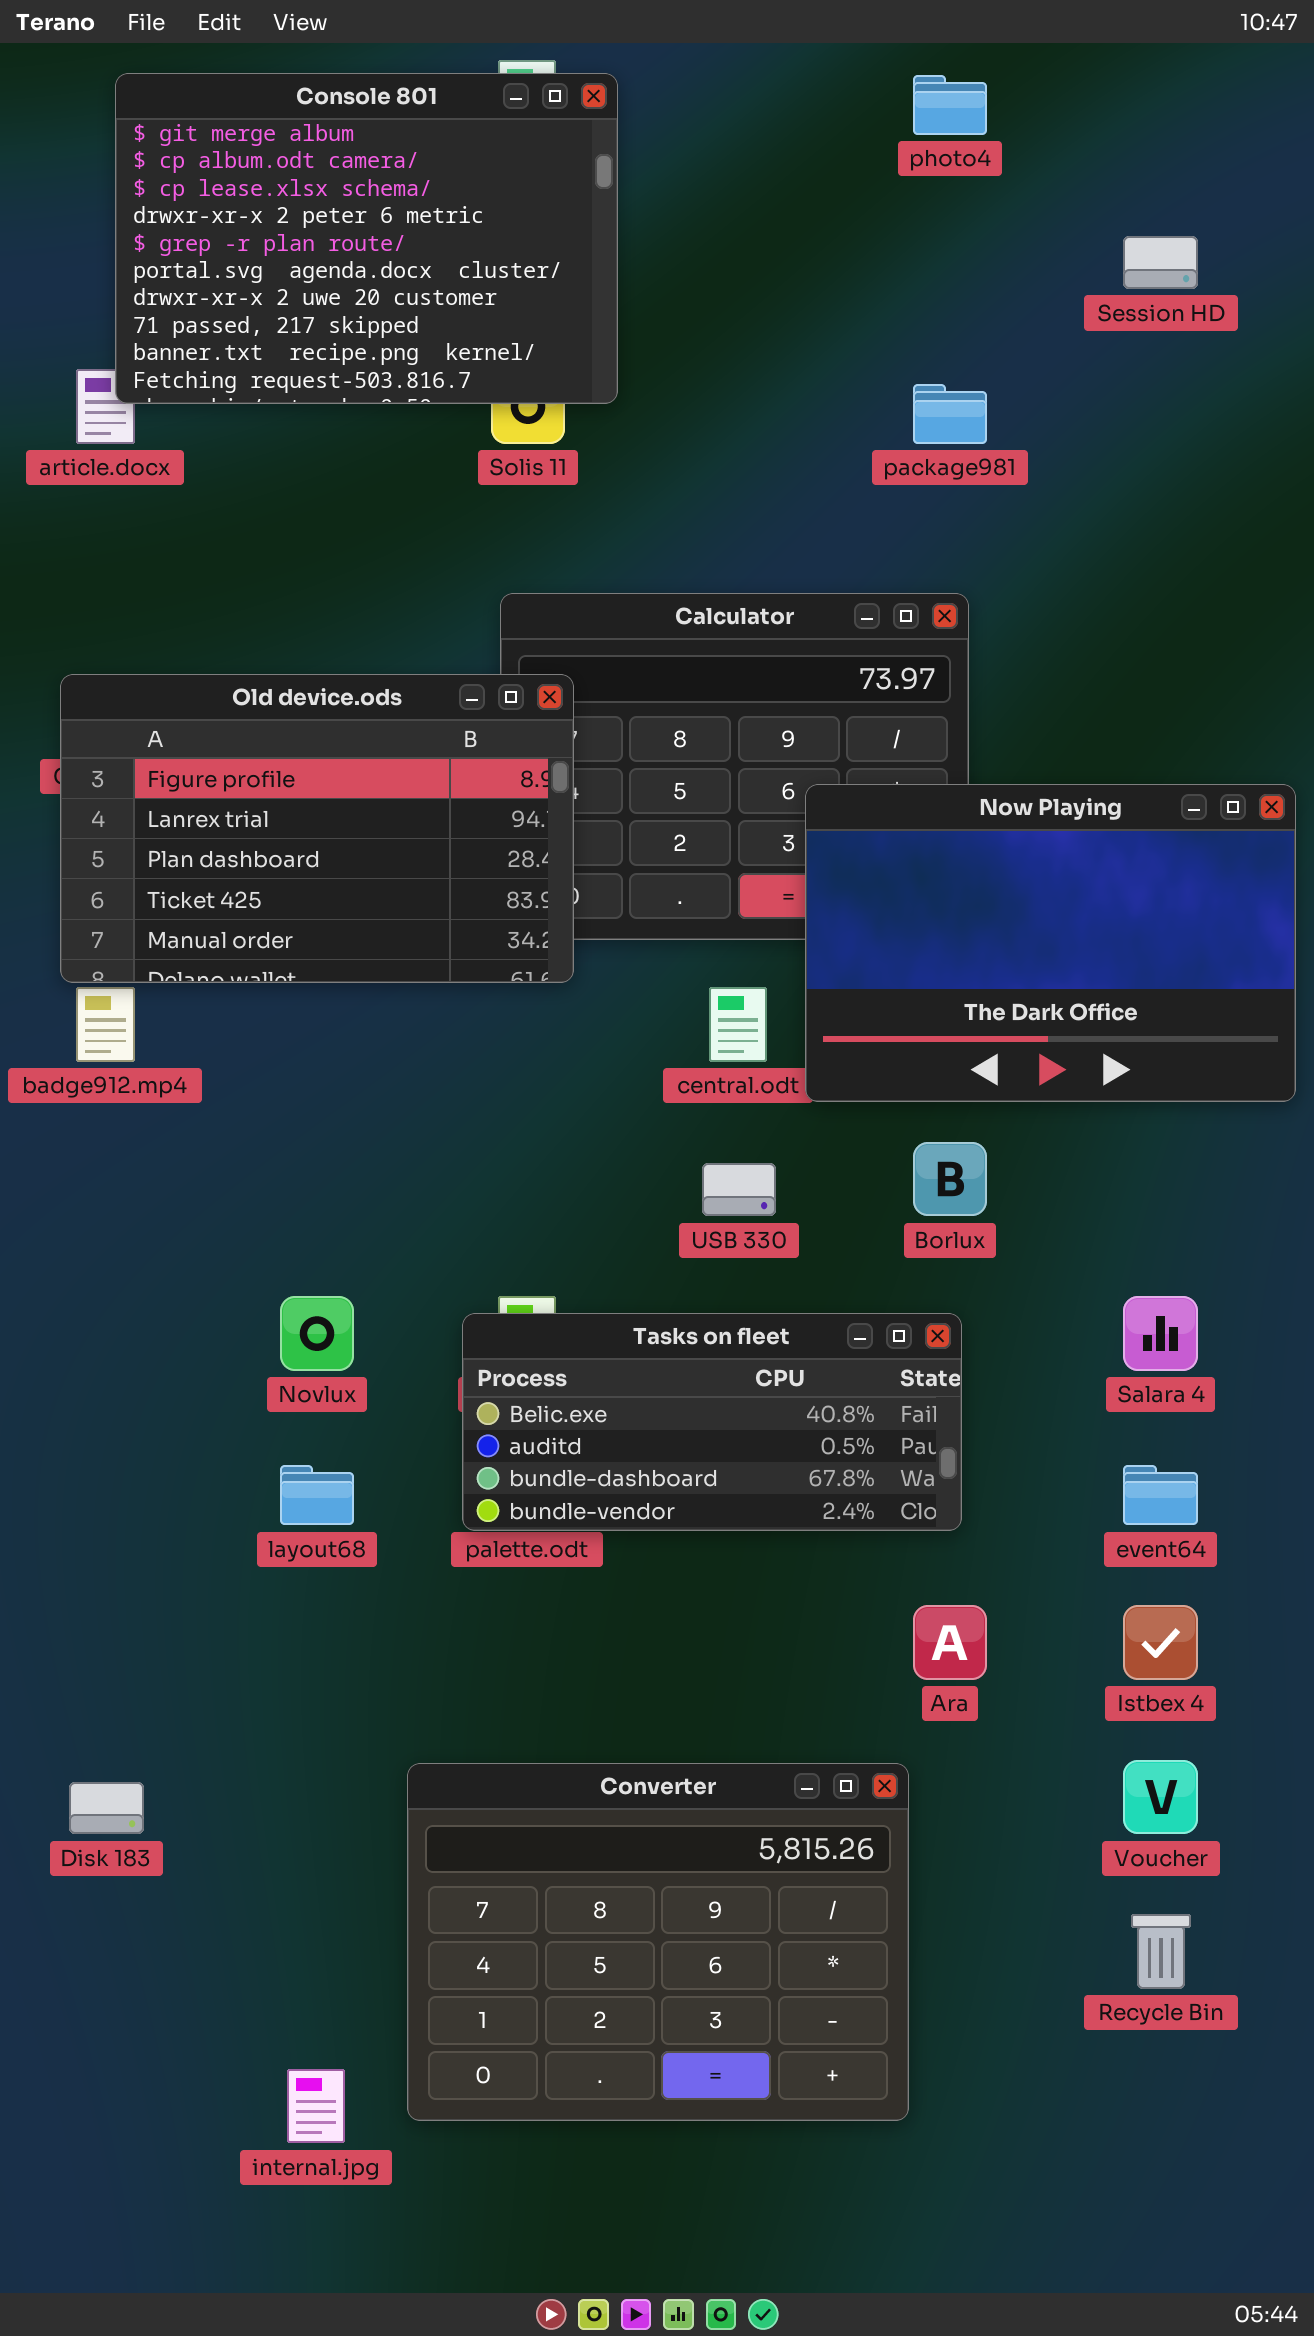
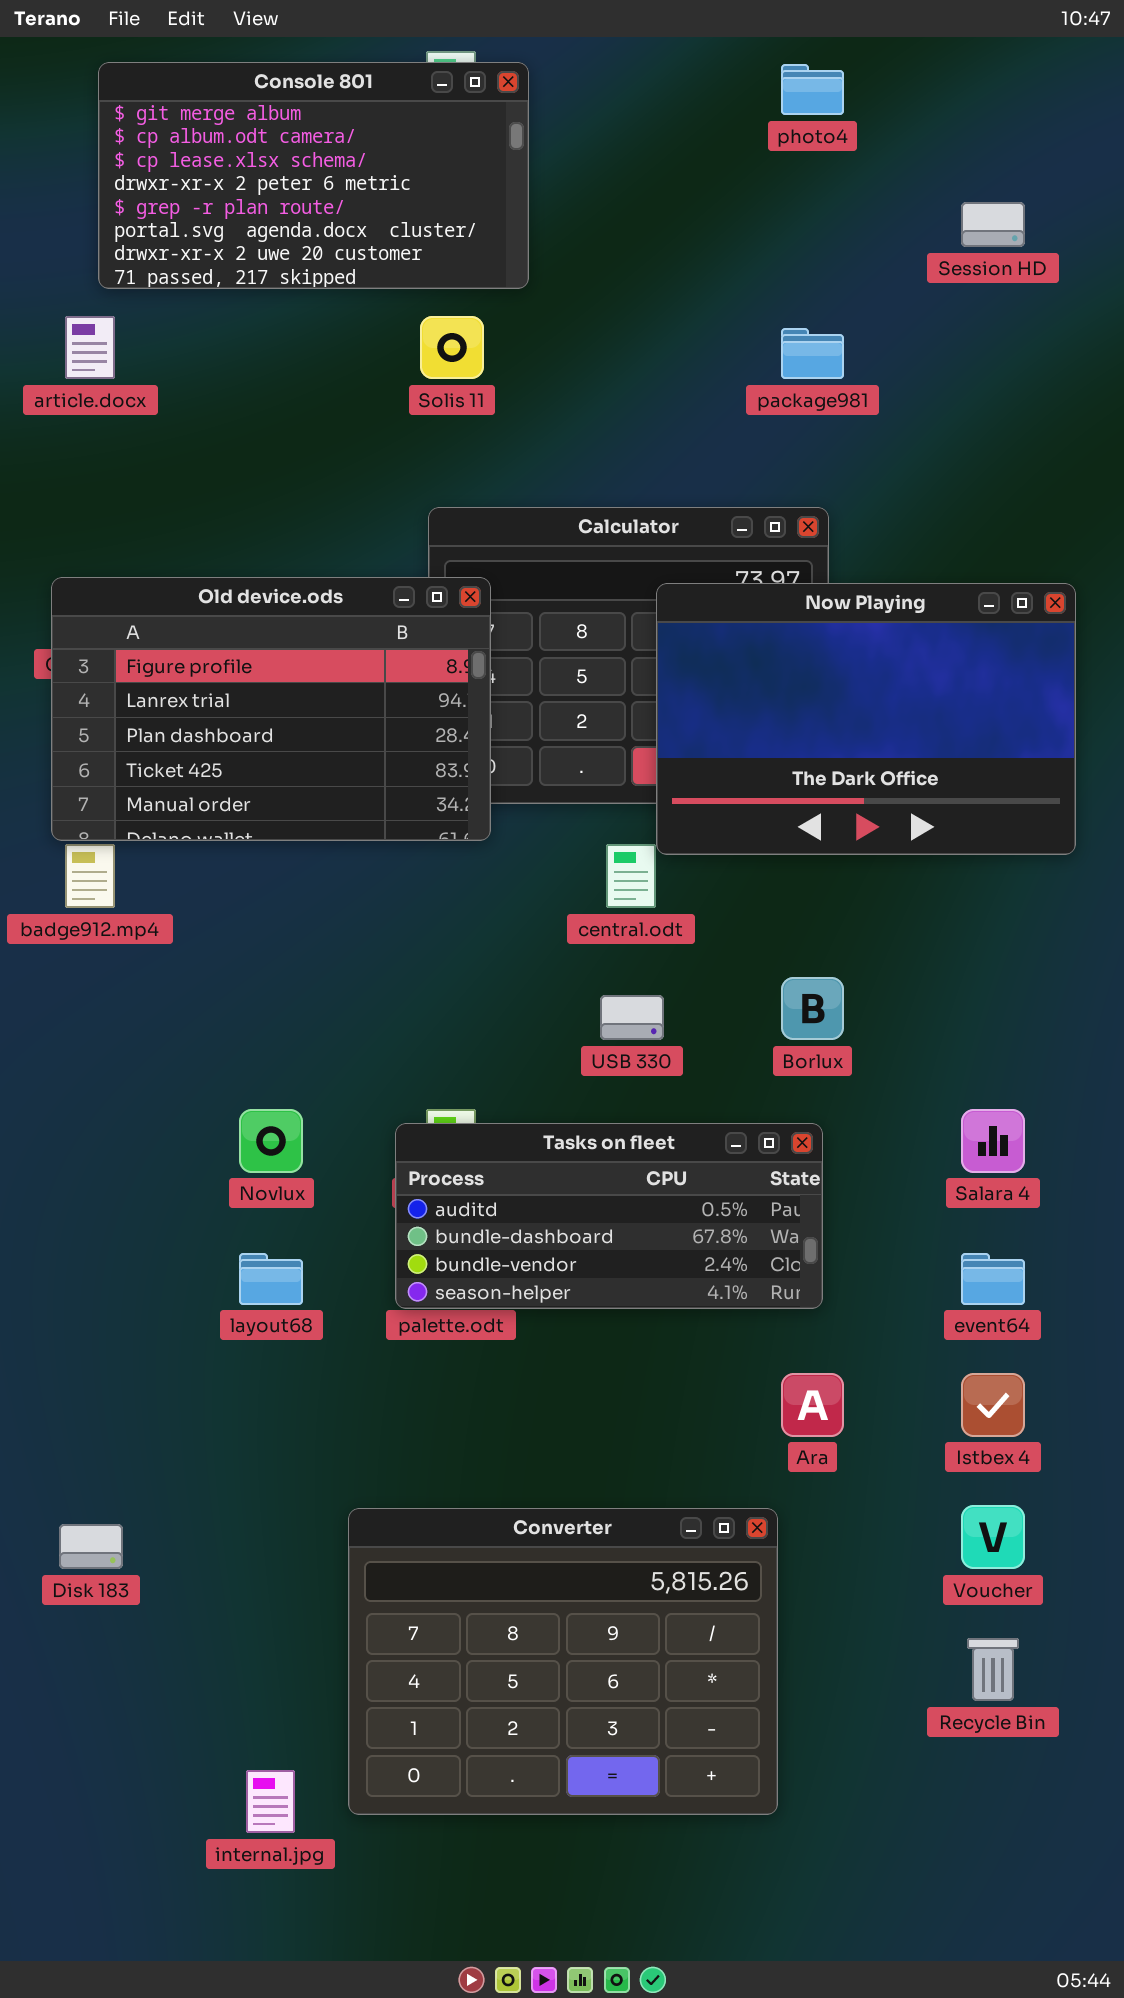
Console 801: [115,73,618,404] -> [98,62,529,289], resized
Now Playing: [805,784,1296,1102] -> [656,583,1076,855], moved
Tasks on fleet: [462,1313,962,1531] -> [395,1123,823,1309], scrolled down 1 row

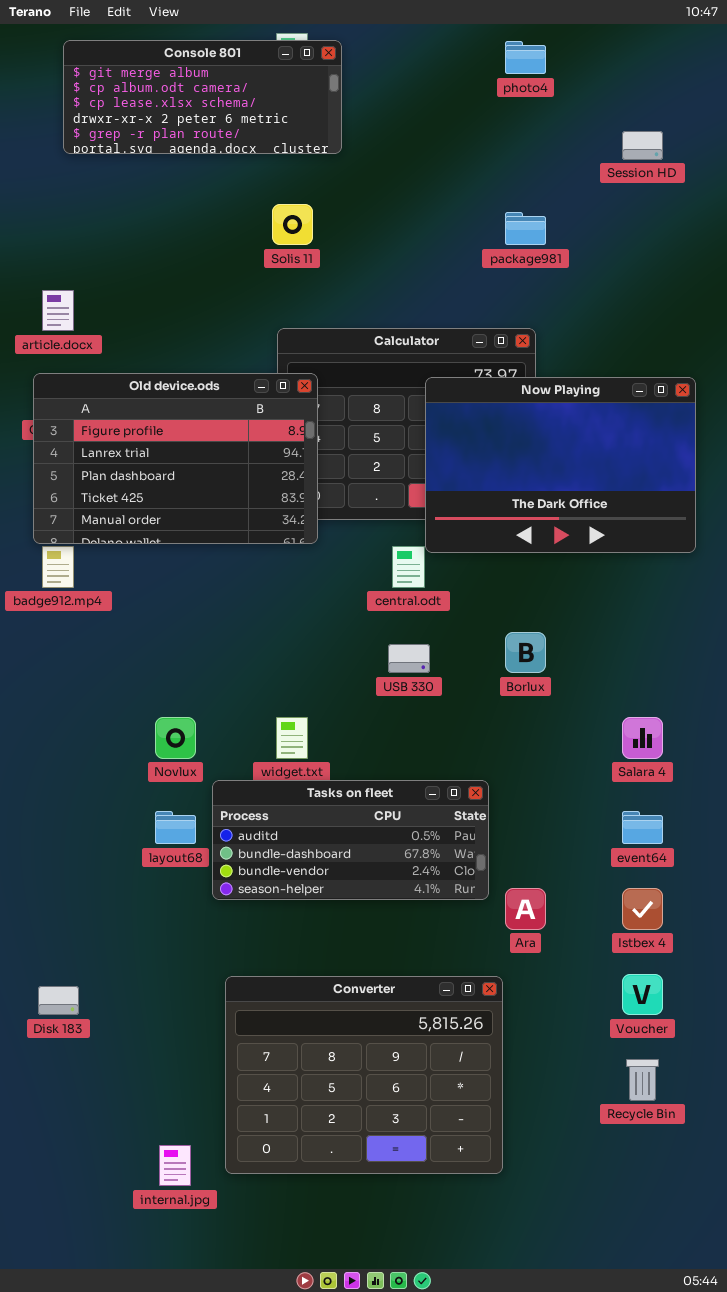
Console 801: [98,62,529,289] -> [63,40,342,154], resized
article.docx: [65,316,115,379] -> [42,290,74,331], moved
Tasks on fleet: [395,1123,823,1309] -> [212,780,489,900], moved

